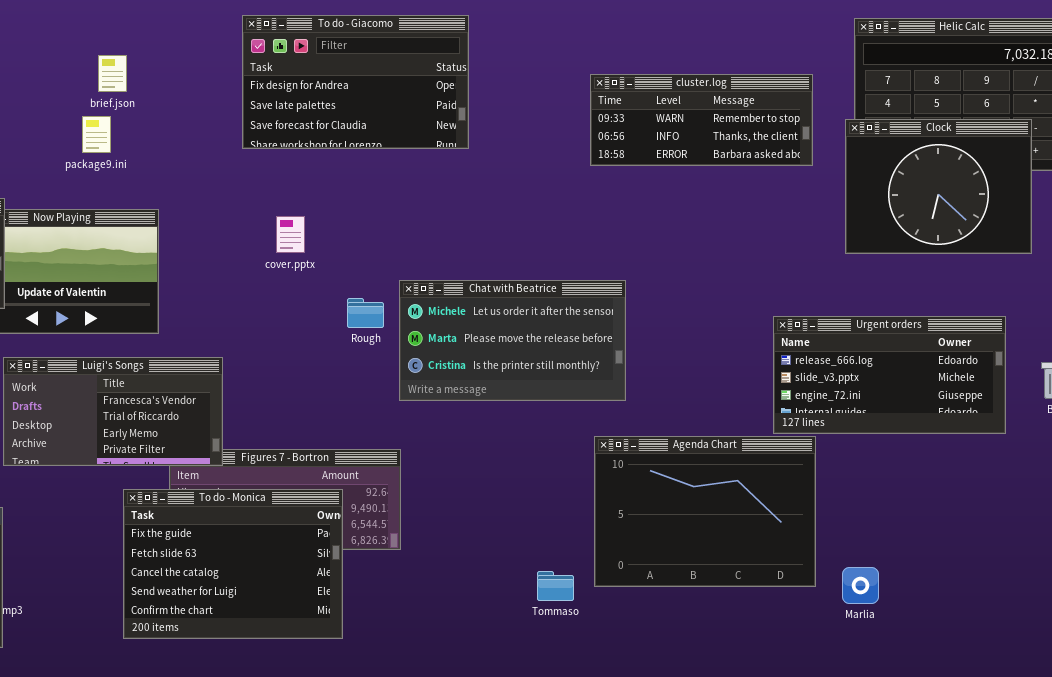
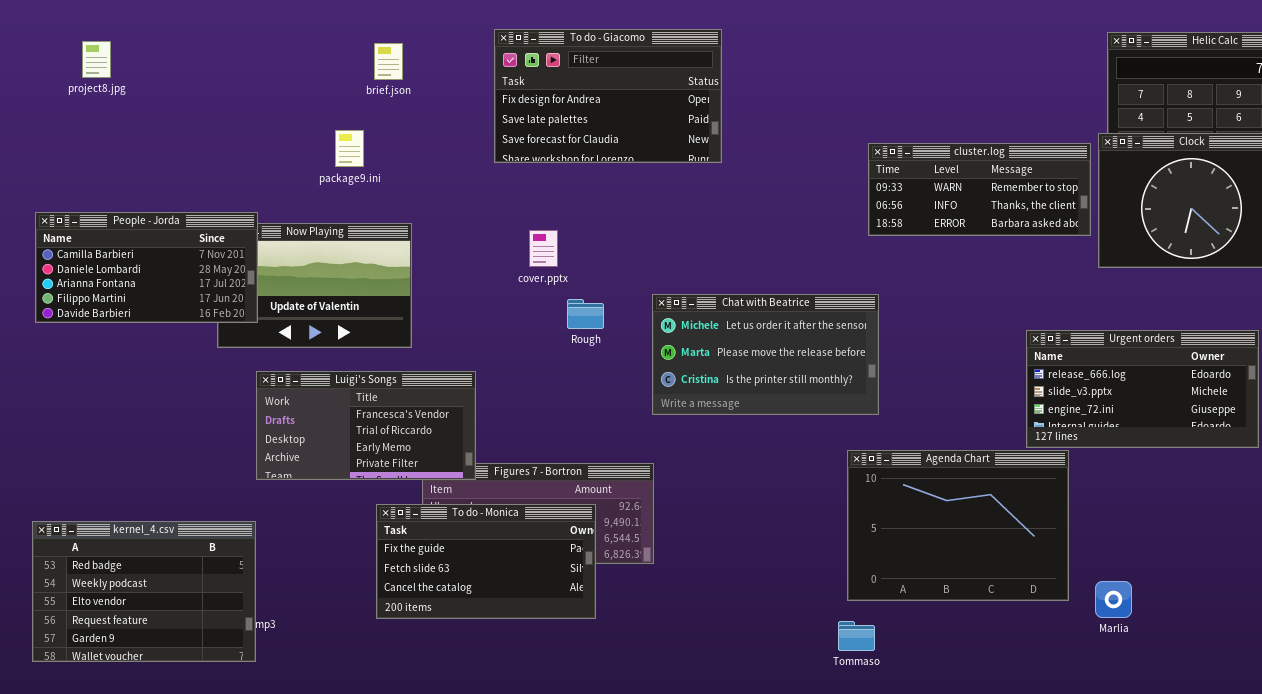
brief.json: [98,55,127,92] -> [374,43,403,80], moved
cluster.log: [590,74,813,166] -> [868,143,1091,236], moved
Rough: [347,298,384,328] -> [567,299,604,329], moved
To do - Monica: [123,489,343,639] -> [376,504,596,619], resized
Tommaso: [537,571,574,601] -> [838,621,875,651], moved

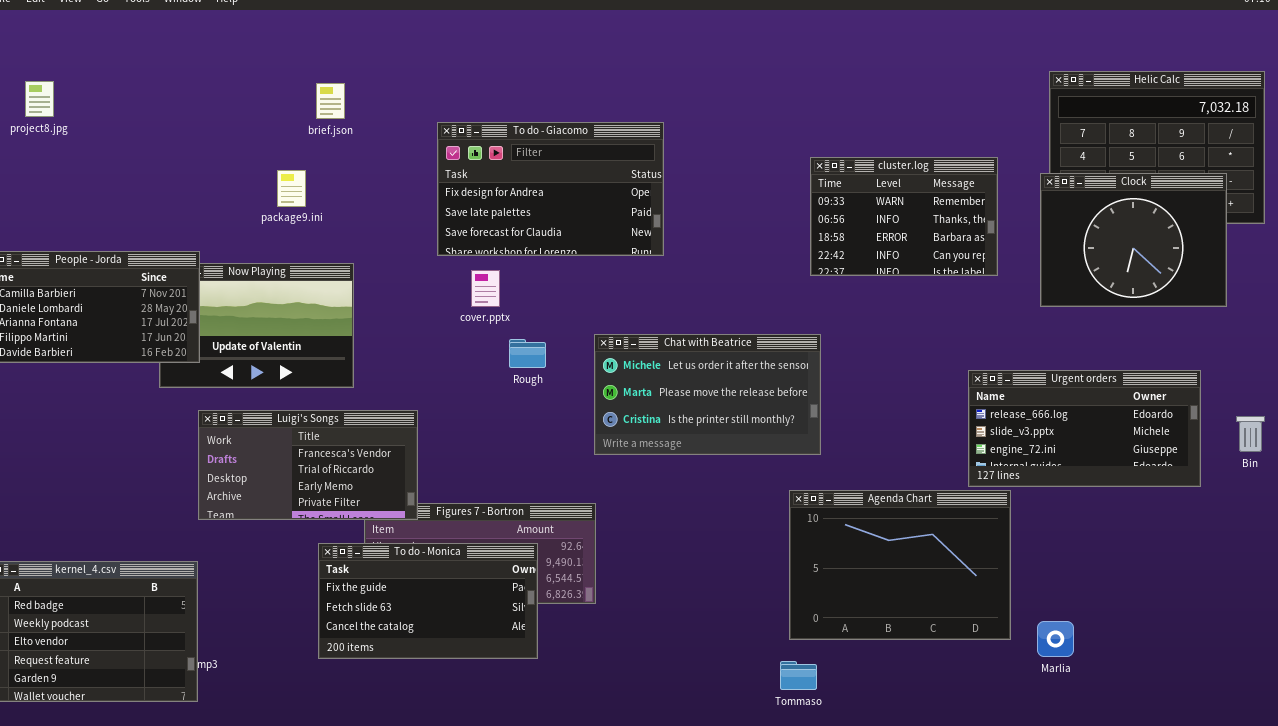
To do - Giacomo: [494,29,722,163] -> [437,122,664,256], moved
cluster.log: [868,143,1091,236] -> [810,157,998,276], resized

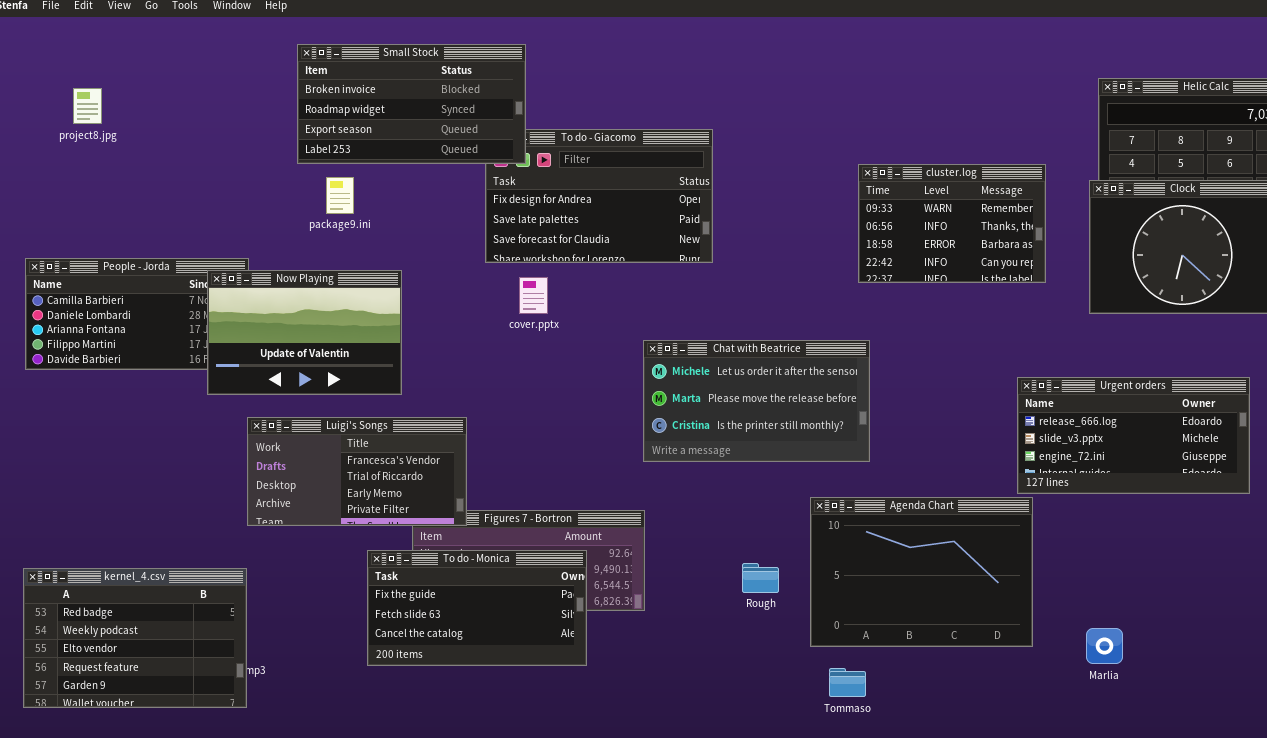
Small Stock: none -> [297,44,526,164], opened
Now Playing: [159,263,354,388] -> [207,270,402,395], raised
Rough: [509,339,546,368] -> [742,563,779,593], moved
Agenda Chart: [789,490,1011,640] -> [810,497,1033,647], moved

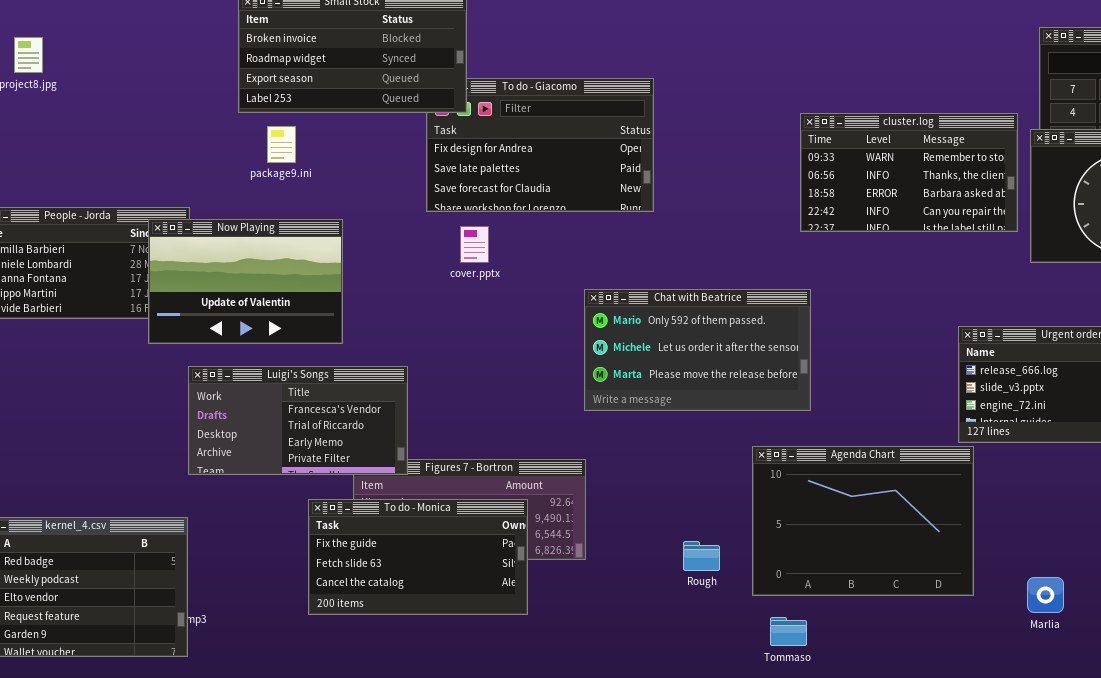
cluster.log: [858,164,1046,283] -> [800,113,1018,232], resized
Chat with Beatrice: [643,340,870,462] -> [584,289,811,411], scrolled up 1 row
Rough: [742,563,779,593] -> [683,541,720,571], moved

